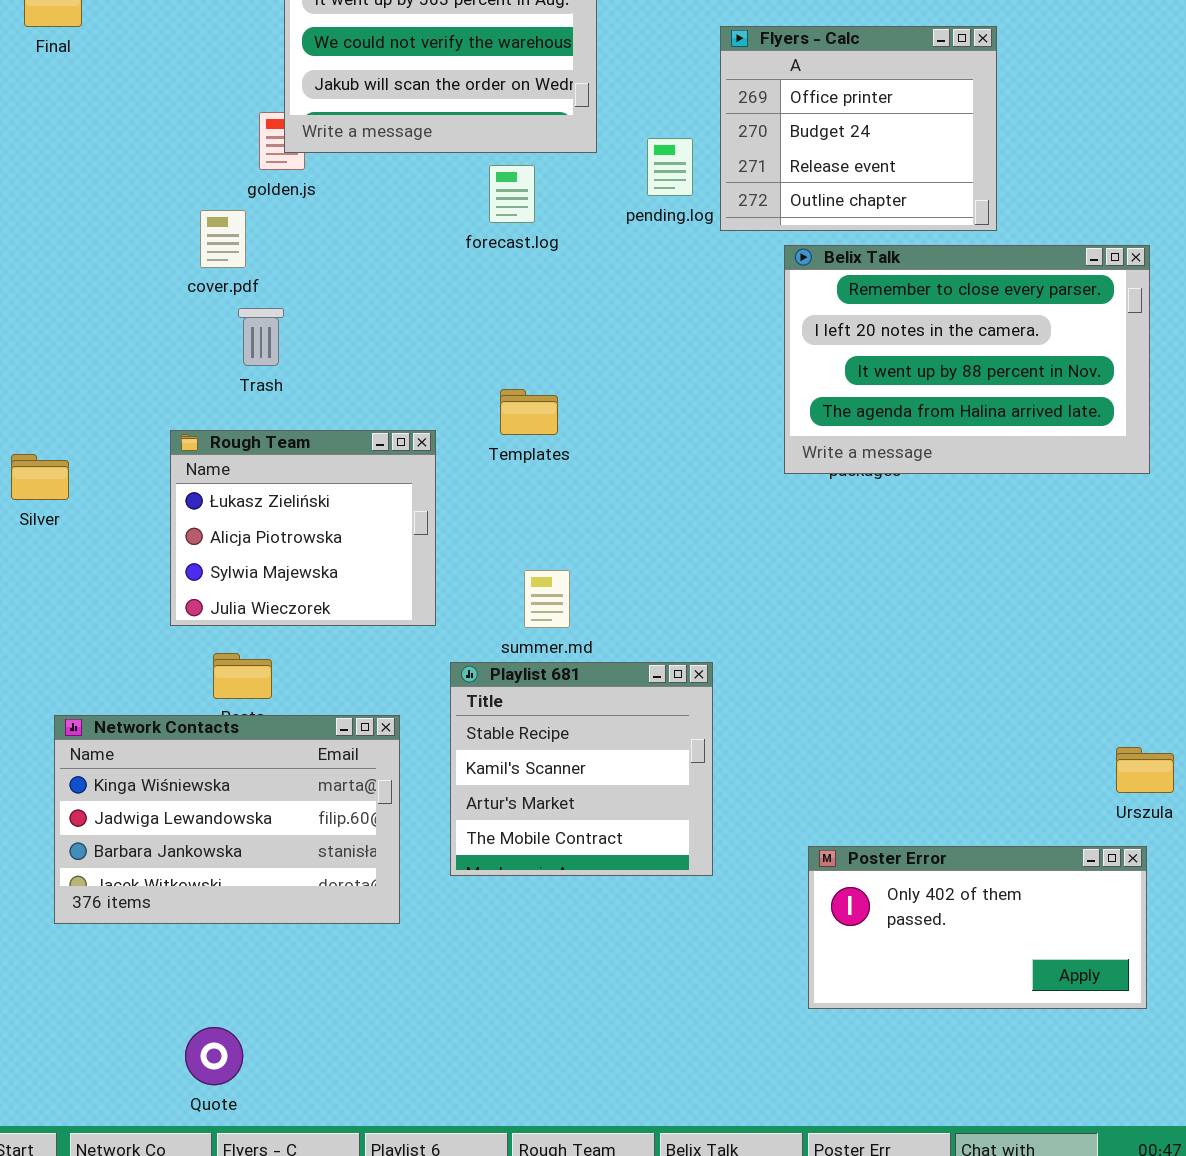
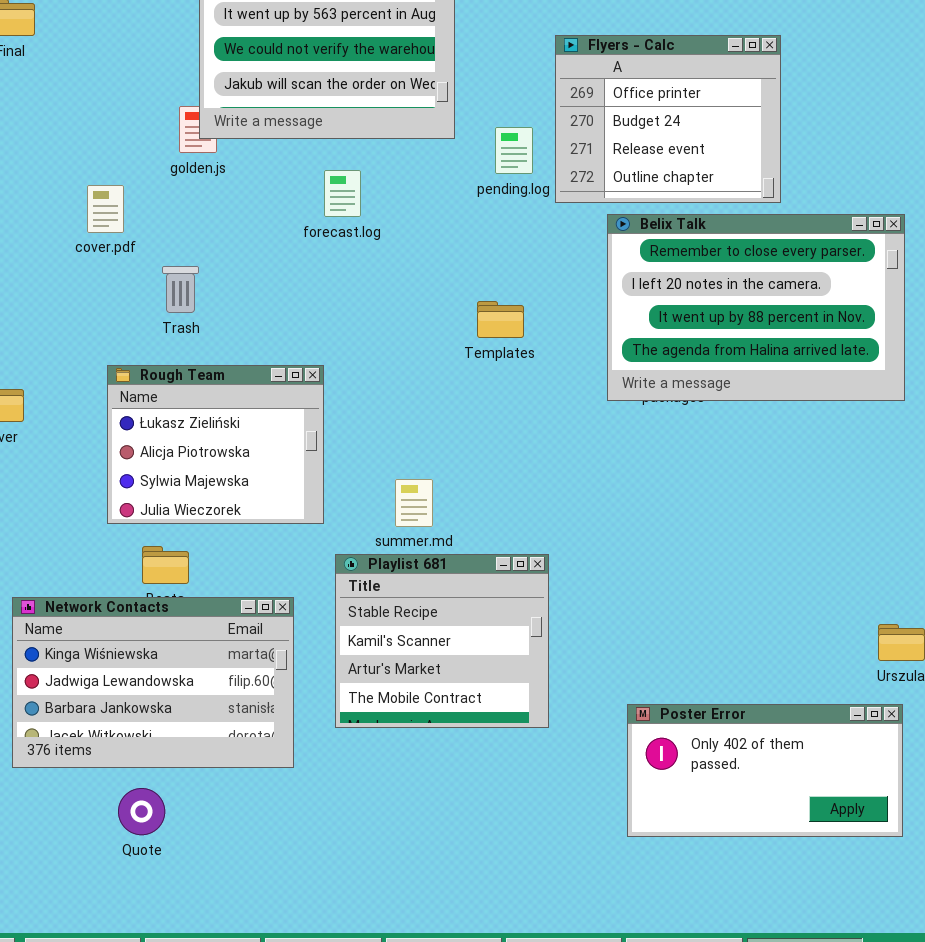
forecast.log: [489,165,535,223] -> [324,170,361,217], moved
cover.pdf: [200,210,246,268] -> [87,185,124,233], moved
Templates: [500,389,558,435] -> [477,301,524,338], moved
Quote: [185,1027,243,1085] -> [118,788,165,835], moved

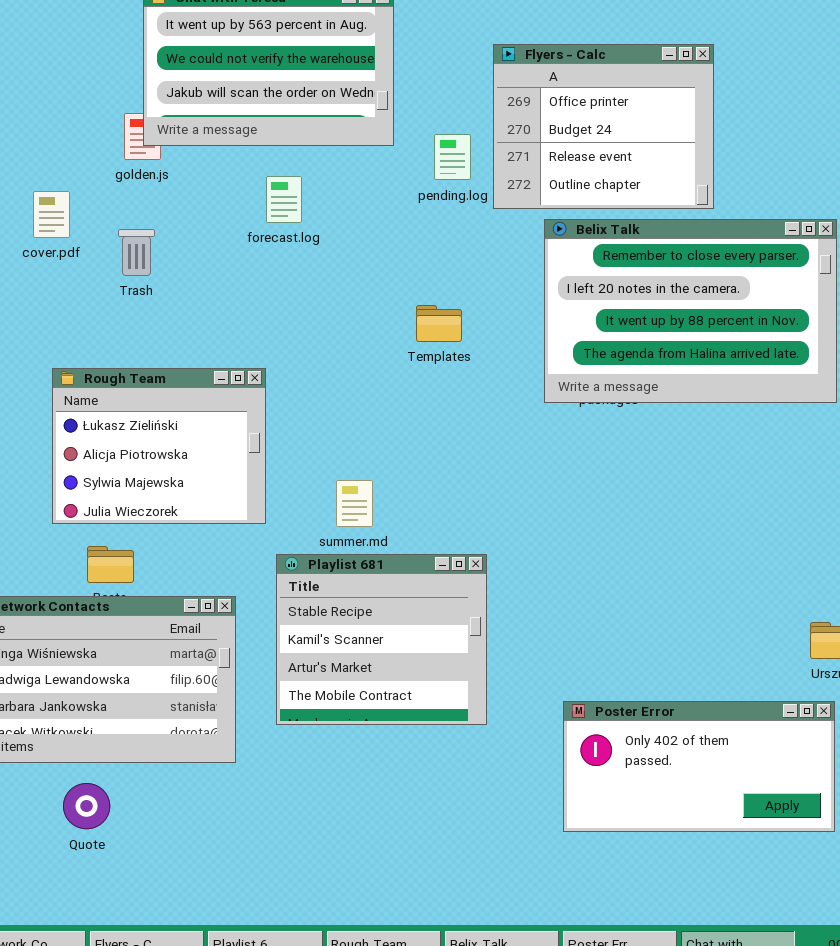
Trash: [162,266,199,313] -> [118,229,155,276], moved

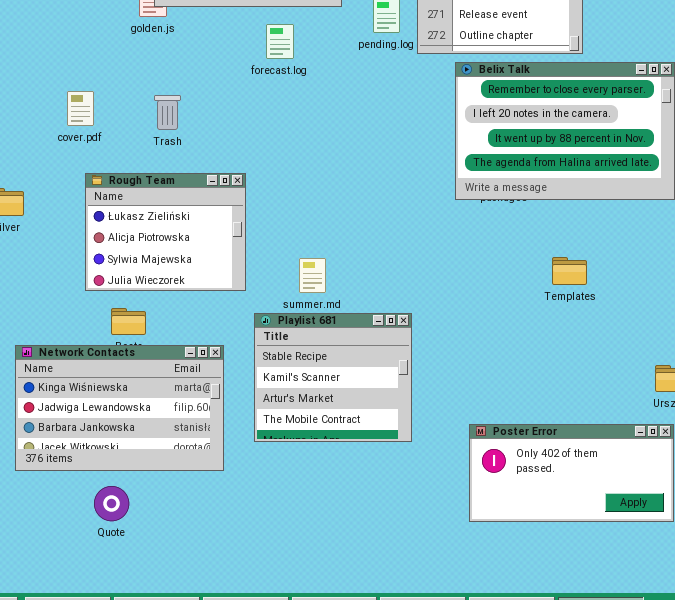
forecast.log: [266,176,302,223] -> [266,24,294,59], moved
cover.pdf: [33,191,70,238] -> [67,91,94,126], moved
Trash: [118,229,155,276] -> [154,95,181,130], moved
Templates: [416,305,462,342] -> [552,257,587,285], moved

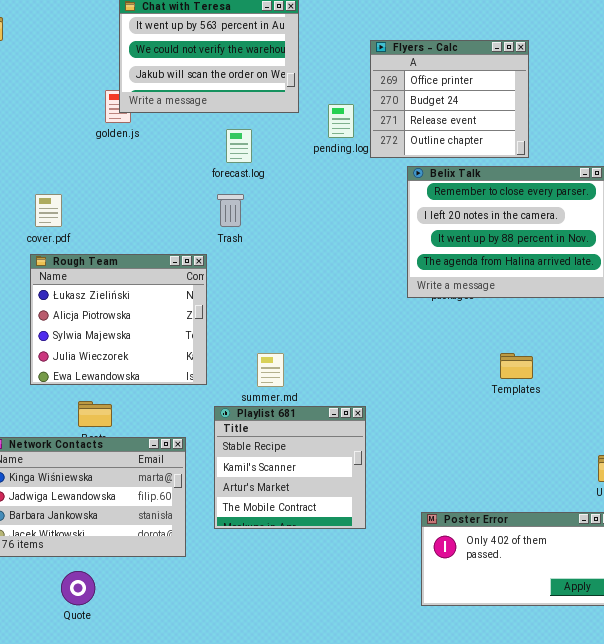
Trash: [154,95,181,130] -> [217,194,244,227], moved
Rough Team: [85,173,246,291] -> [30,254,207,385], resized

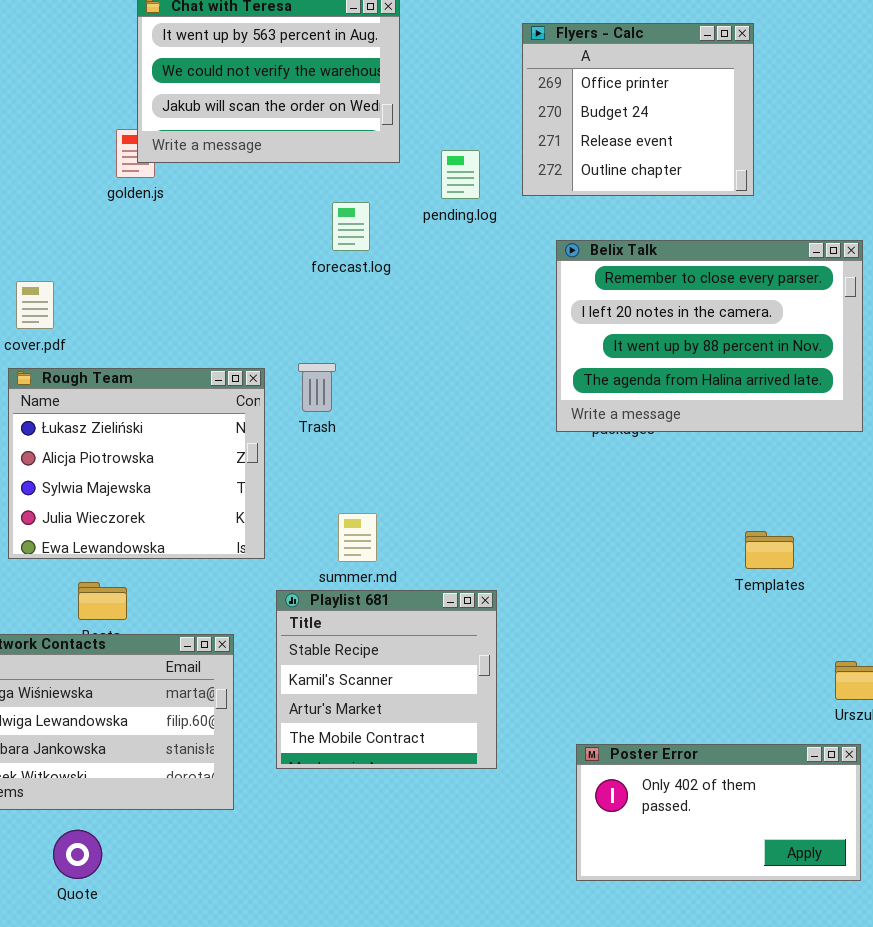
Flyers - Calc: [370,40,529,158] -> [522,23,754,196], moved
forecast.log: [226,129,252,163] -> [332,202,370,251], moved
Trash: [217,194,244,227] -> [298,363,336,412], moved
Templates: [500,353,533,379] -> [745,531,794,569], moved

